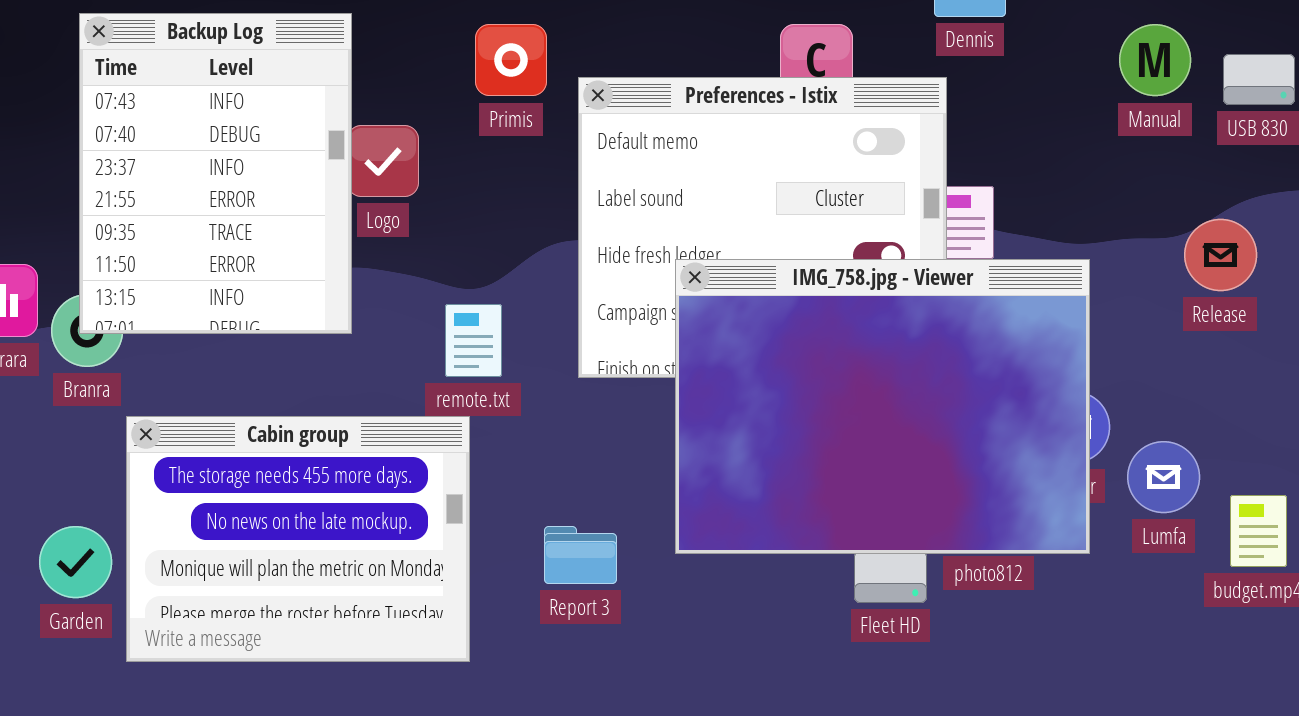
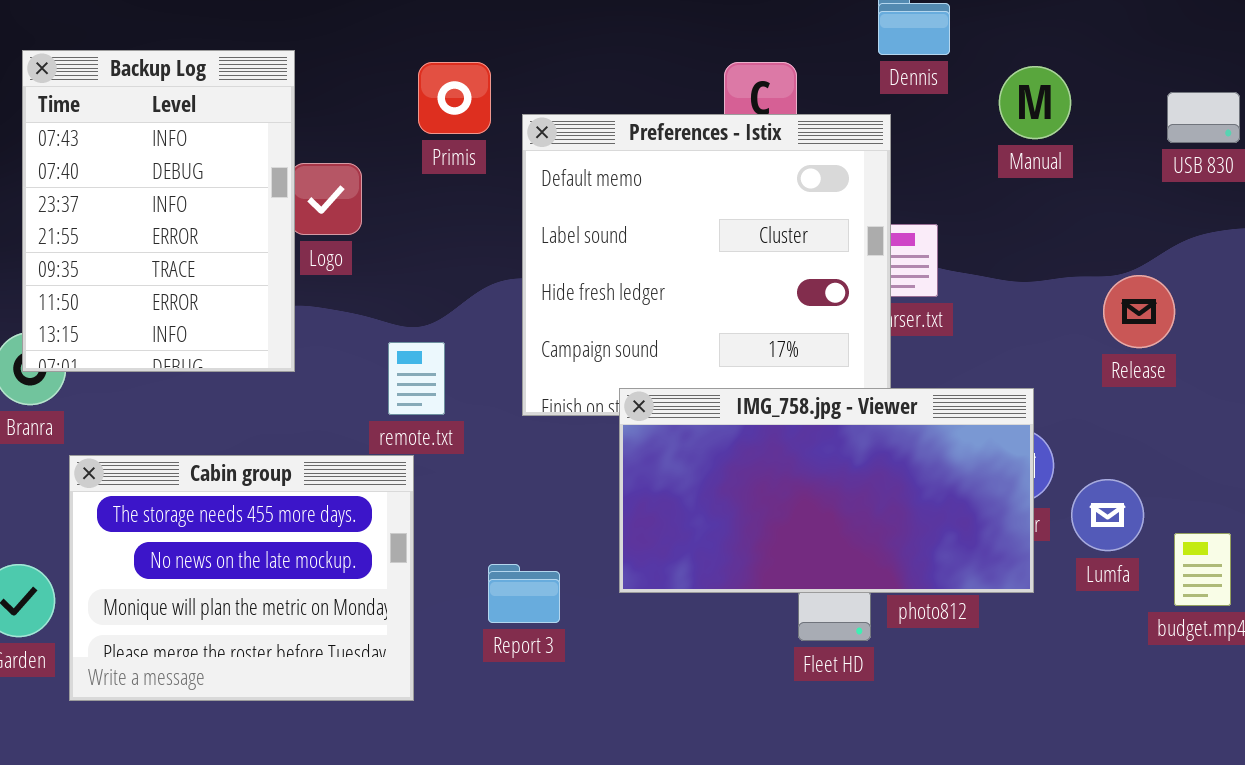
Manual: [1119,24,1191,96] -> [999,66,1071,139], moved
Release: [1184,219,1257,291] -> [1103,275,1175,348], moved
IMG_758.jpg - Viewer: [675,259,1090,554] -> [619,388,1034,593], resized

